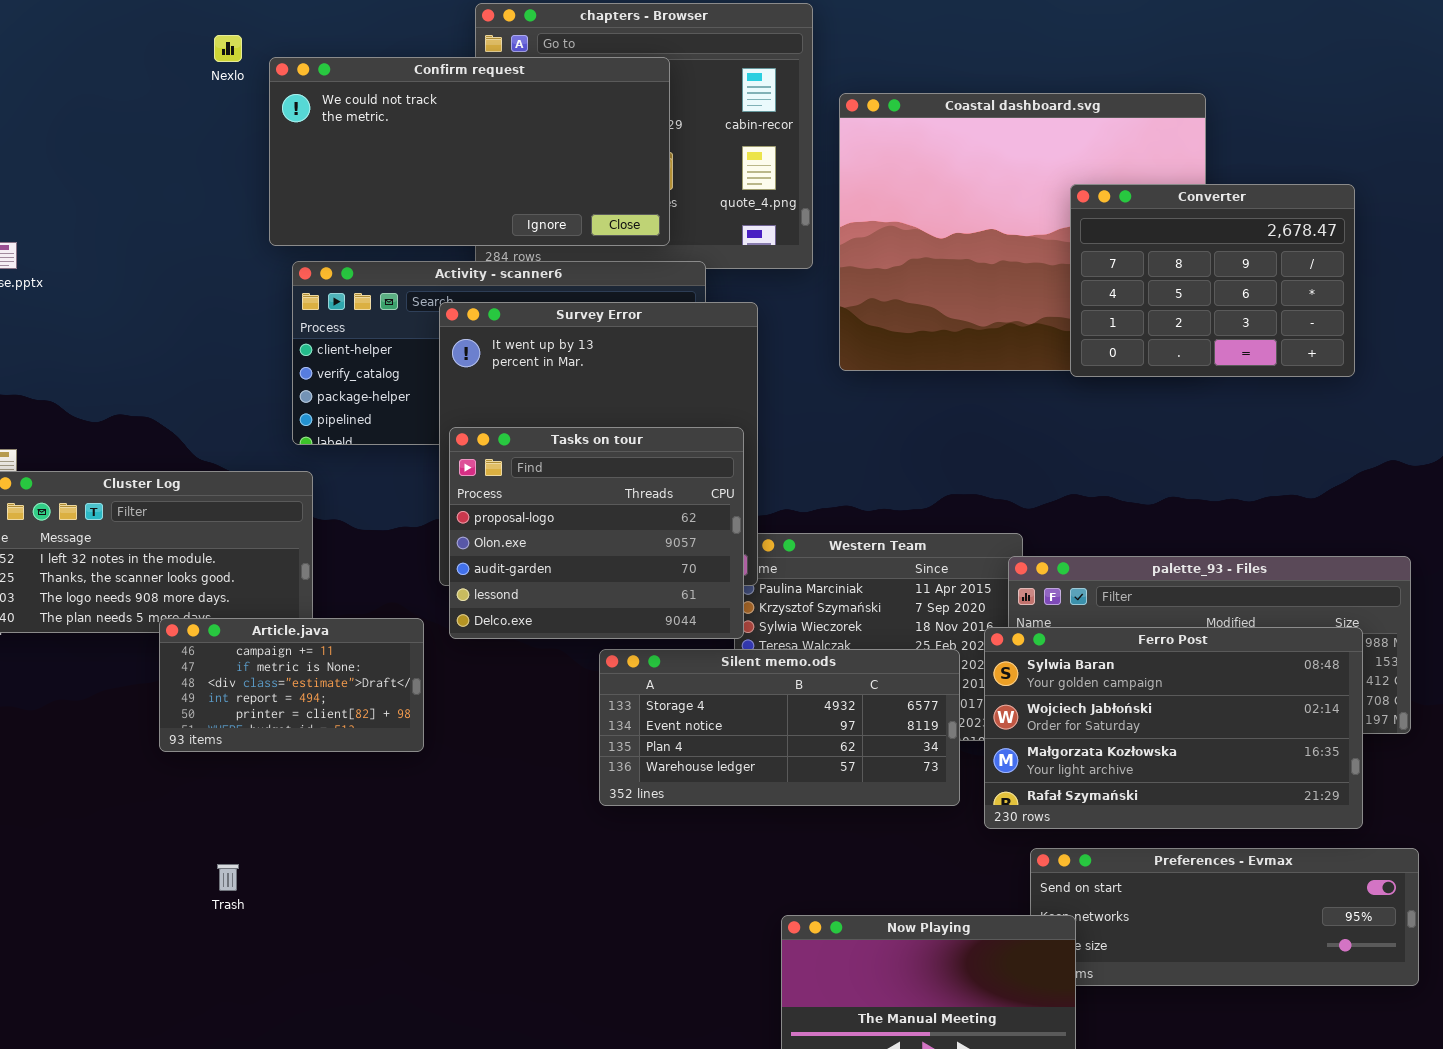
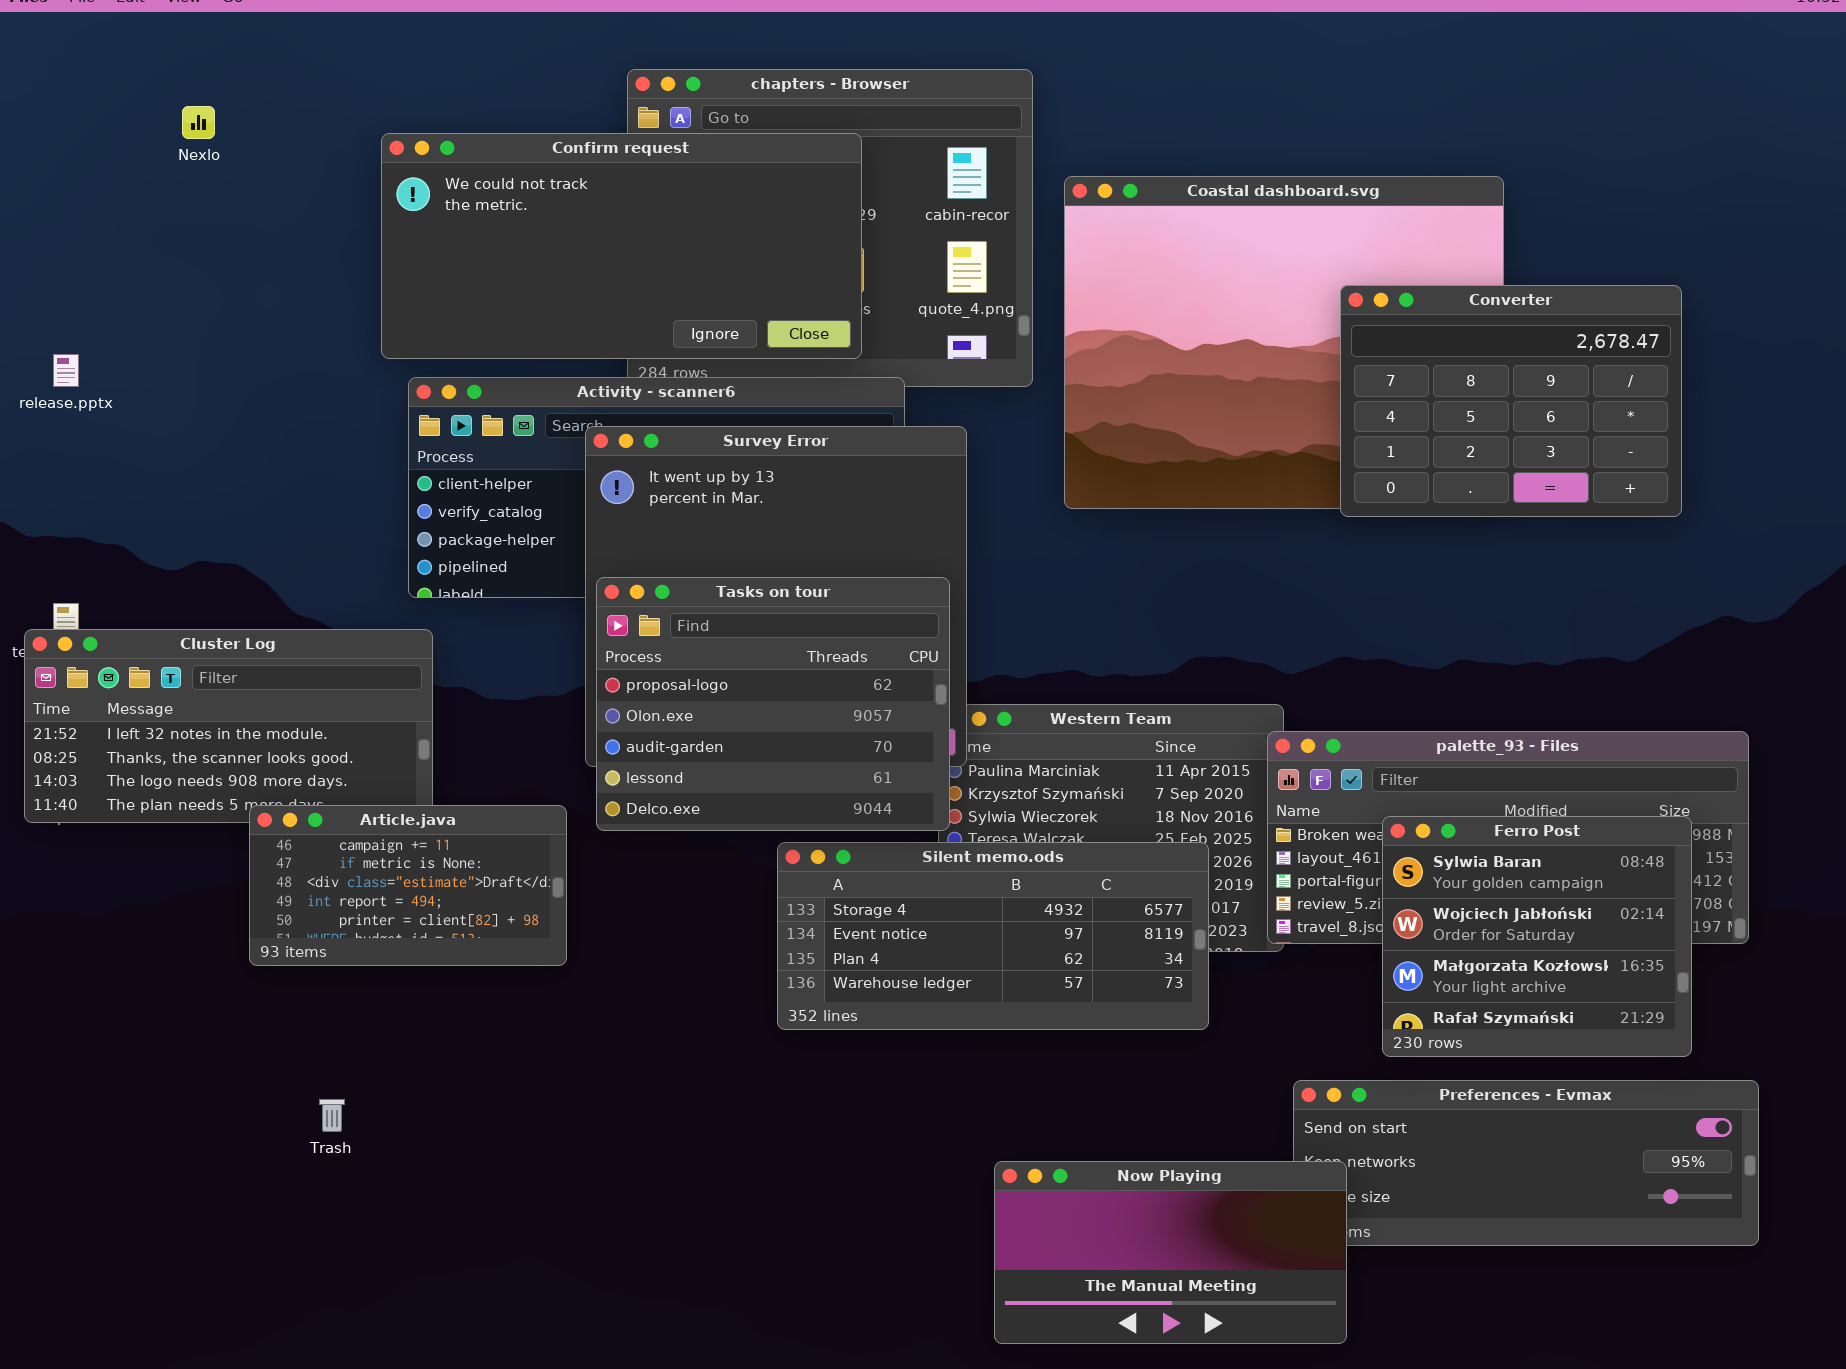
Nexlo: [214,35,242,62] -> [182,106,215,139], moved
Ferro Post: [984,627,1363,829] -> [1382,816,1692,1057], resized

